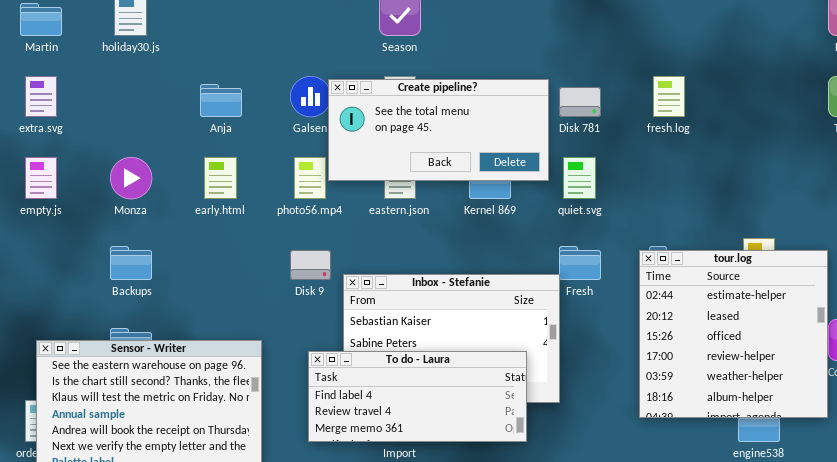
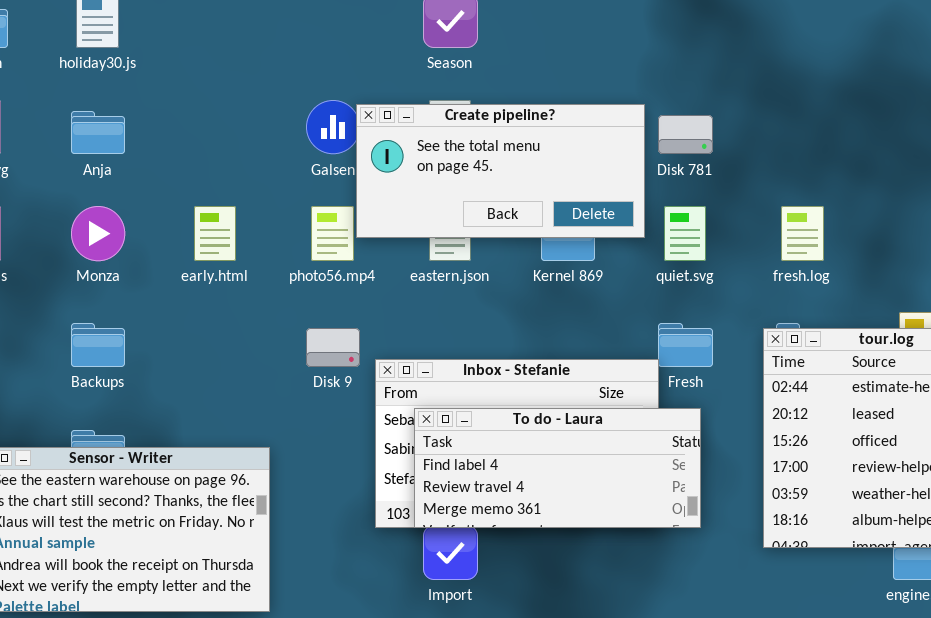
fresh.log: [653,76,685,117] -> [781,206,824,261], moved
Anja: [200,84,242,117] -> [71,111,125,154], moved
To do - Laura: [308,351,527,442] -> [414,408,701,528], moved

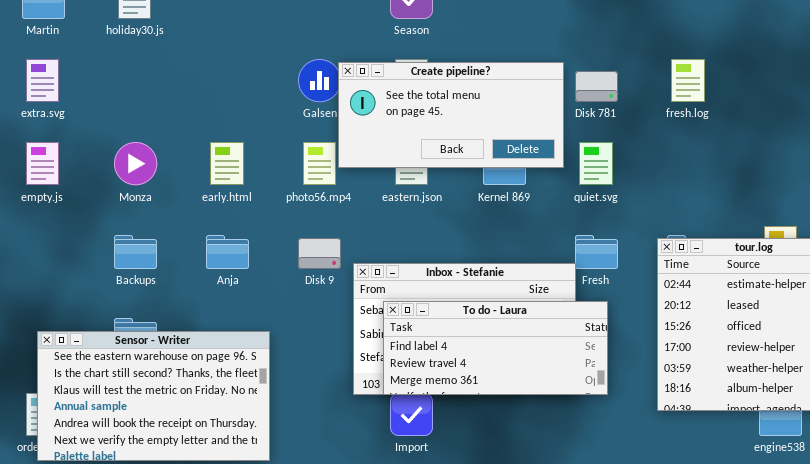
Anja: [71,111,125,154] -> [206,235,249,269], moved
fresh.log: [781,206,824,261] -> [671,59,705,102], moved

